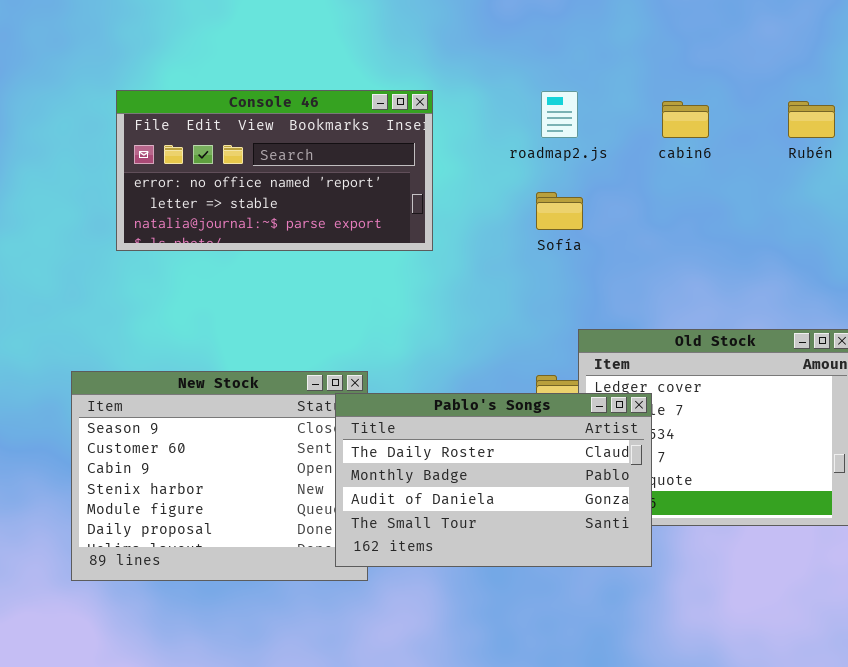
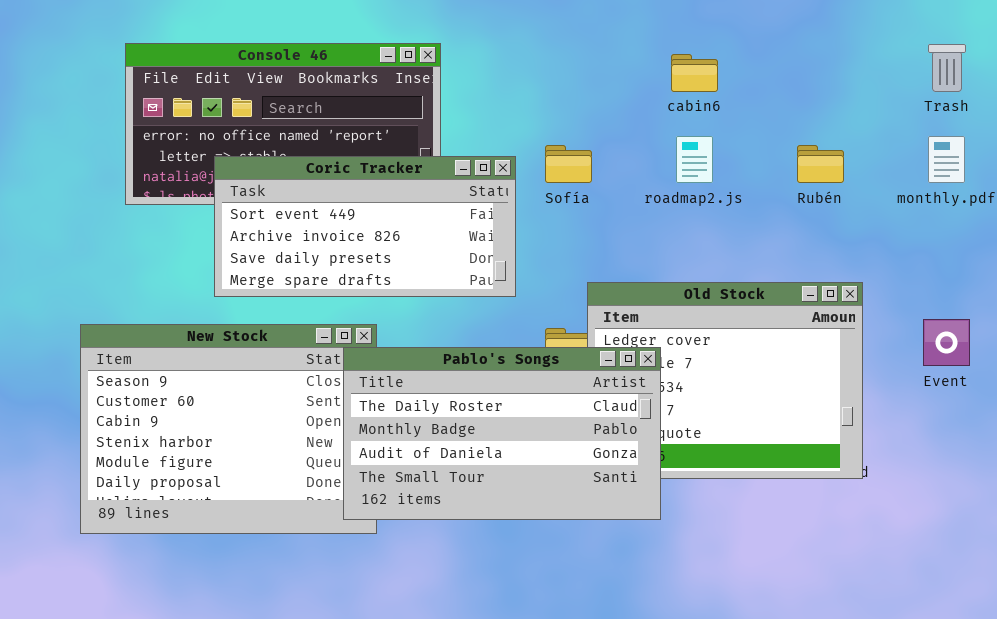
roadmap2.js: [541,91,578,138] -> [676,136,713,183], moved
Rubén: [788,101,835,138] -> [797,145,844,183], moved
Coric Tracker: none -> [214,156,516,297], opened

